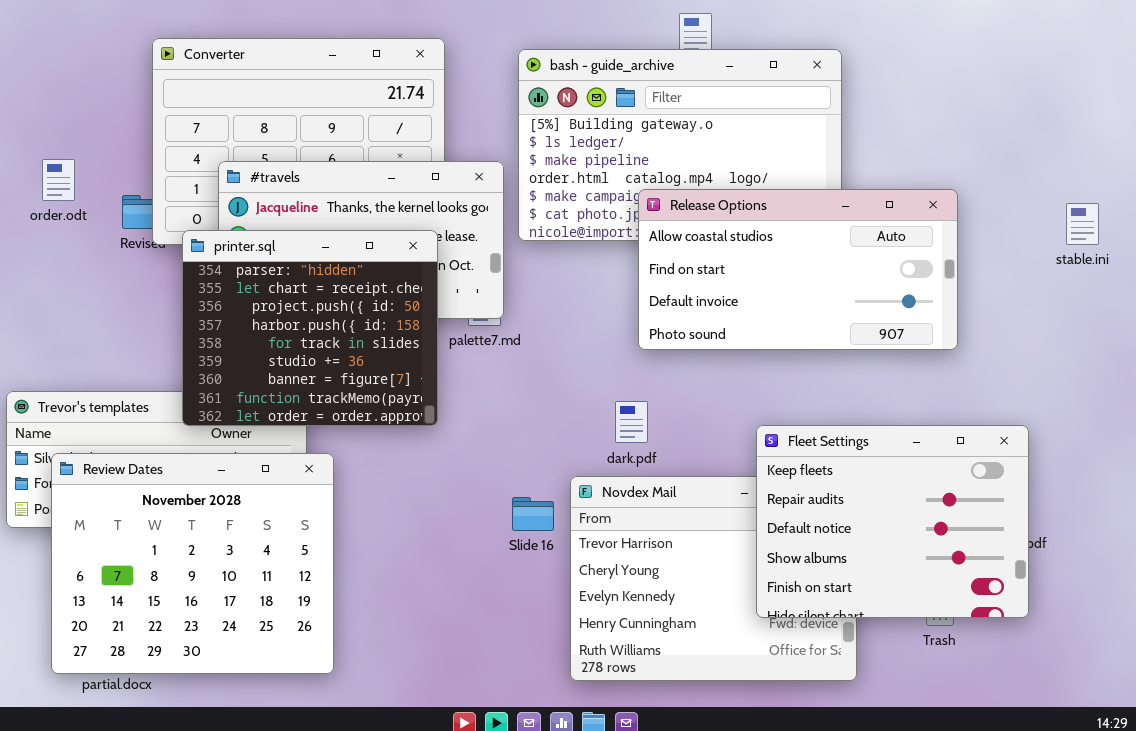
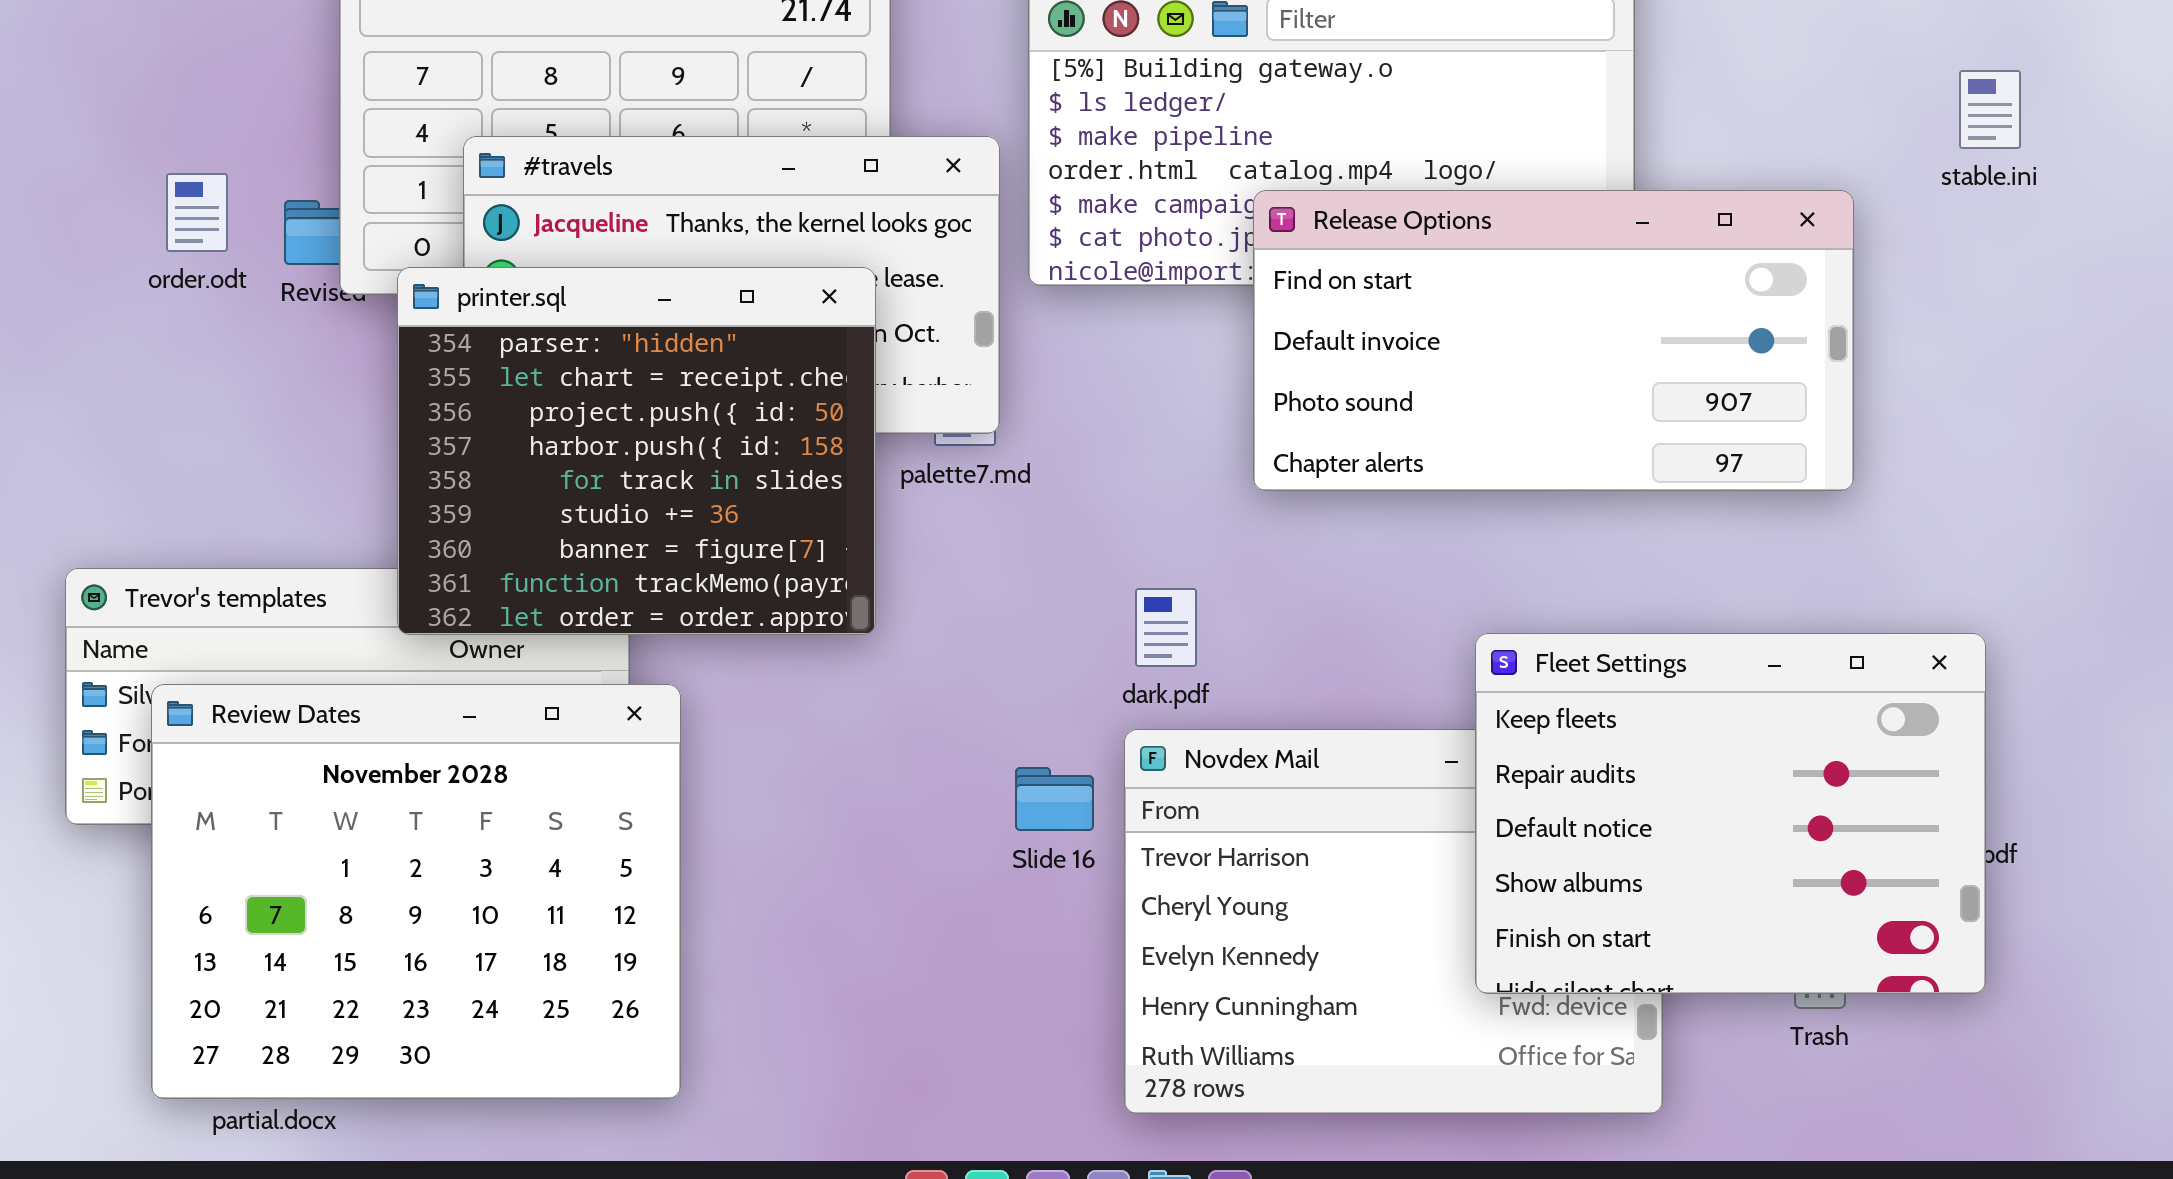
order.odt: [42,159,75,201] -> [166,173,228,252], moved
Release Options: [638,189,958,350] -> [1253,190,1854,491], scrolled down 1 row
stable.ini: [1066,203,1099,245] -> [1959,70,2021,149], moved
dark.pdf: [615,401,648,443] -> [1135,588,1197,667], moved

